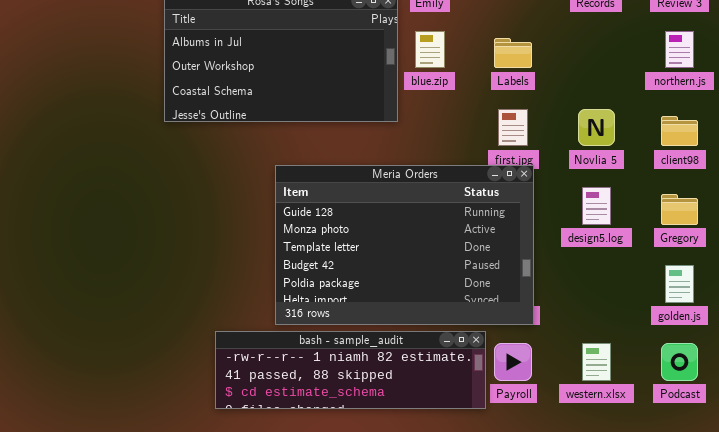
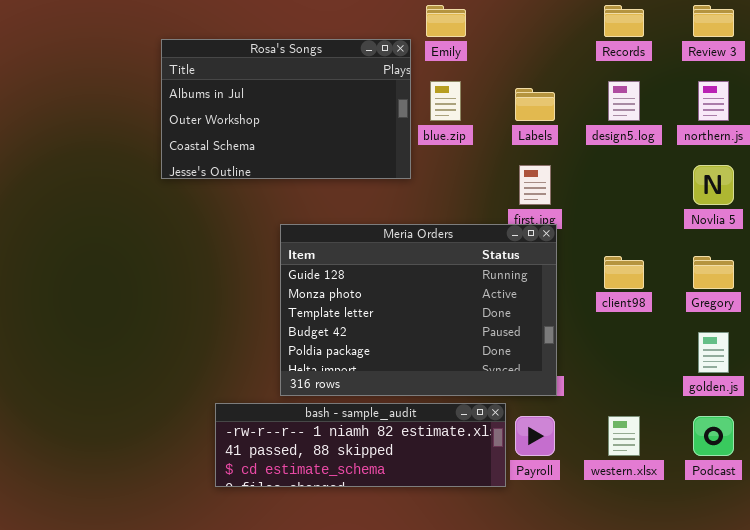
Novlia 5: [578,109,615,146] -> [693,165,734,205], moved
client98: [661,116,698,146] -> [604,256,644,289], moved
design5.log: [582,187,611,225] -> [608,81,640,121], moved

